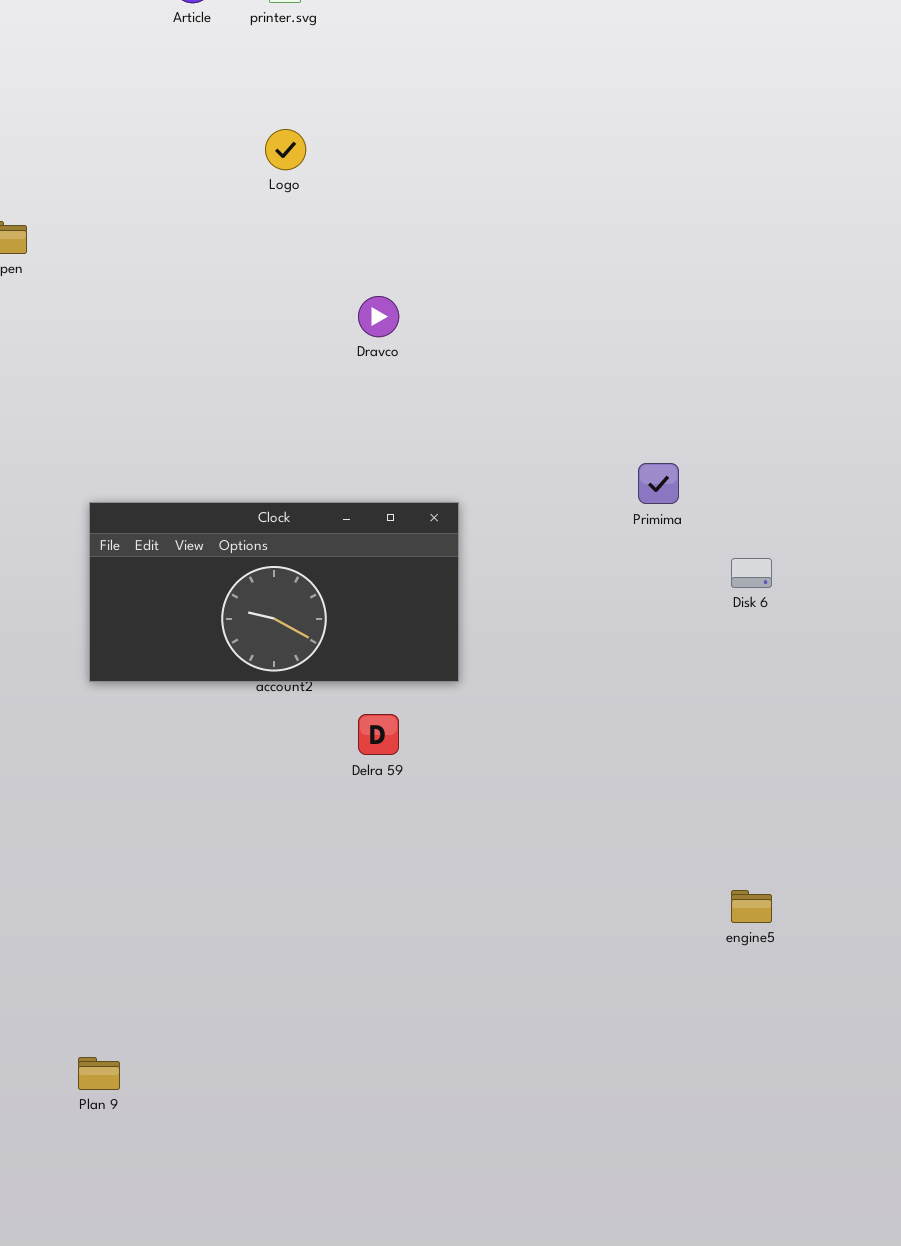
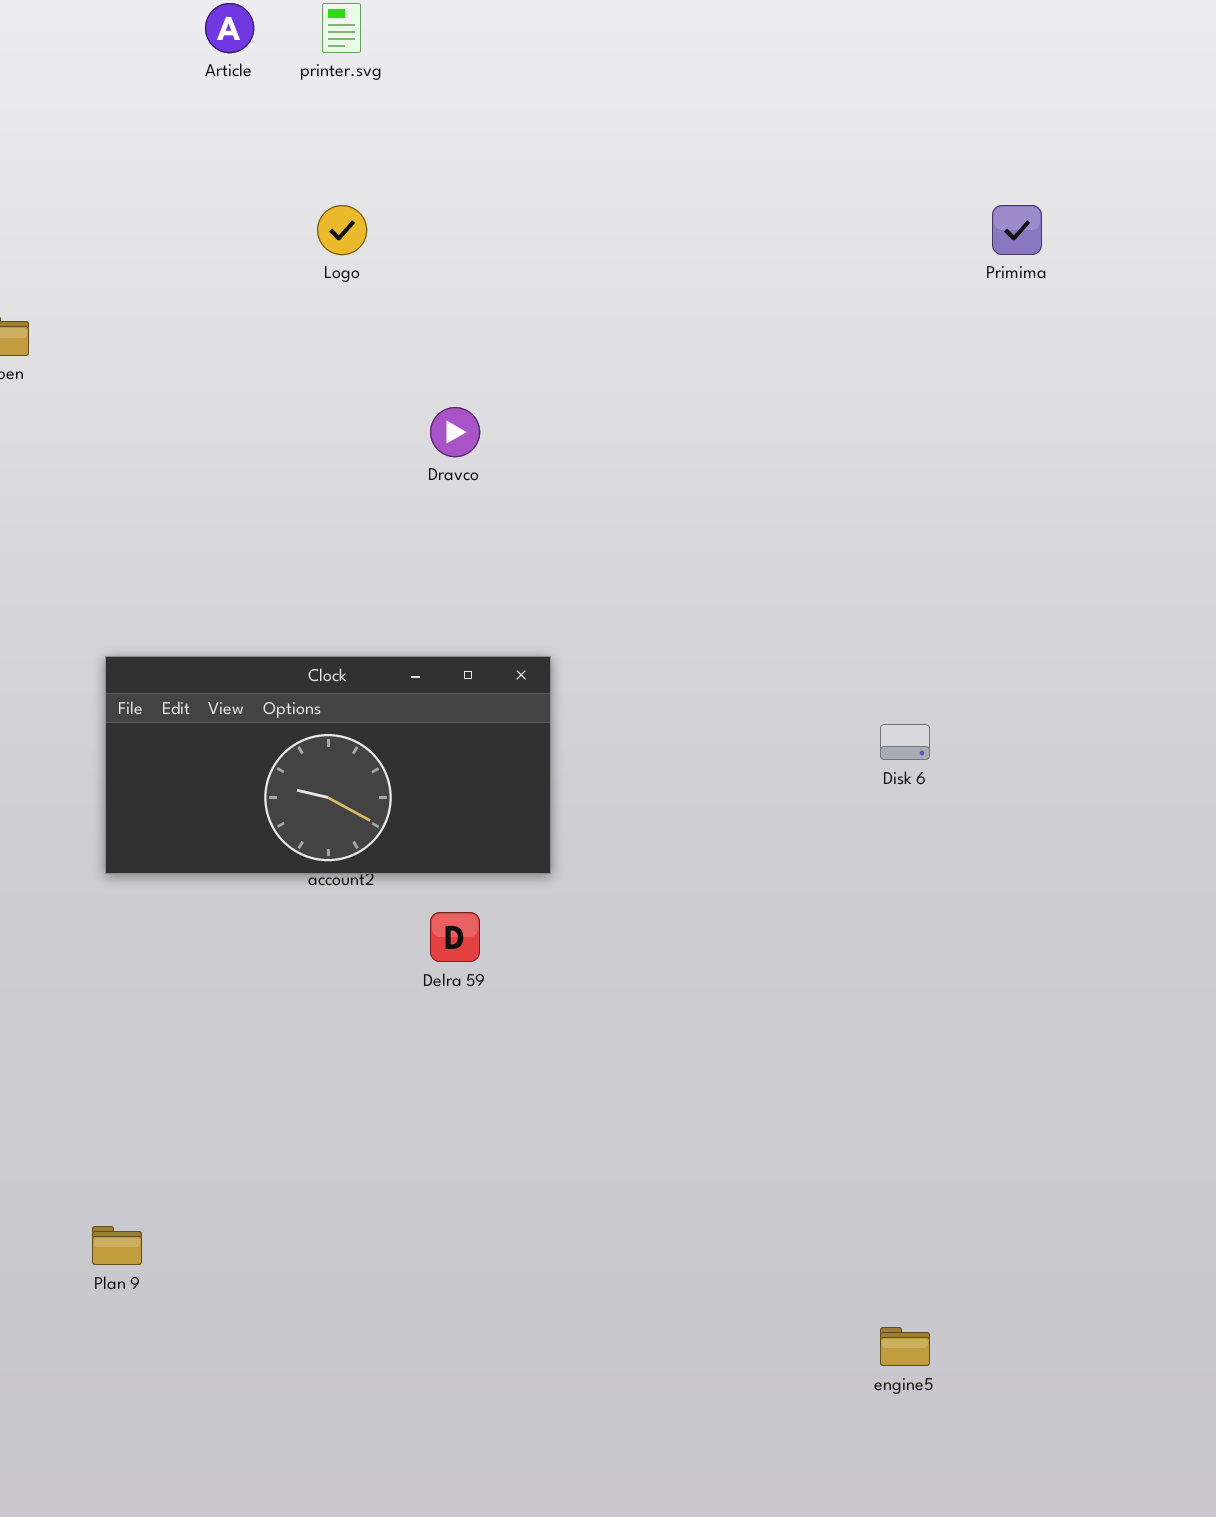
Primima: [638,463,679,504] -> [992,205,1042,255], moved
engine5: [731,890,772,923] -> [880,1327,930,1366], moved
Plan 9: [78,1057,120,1090] -> [92,1226,142,1265], moved

